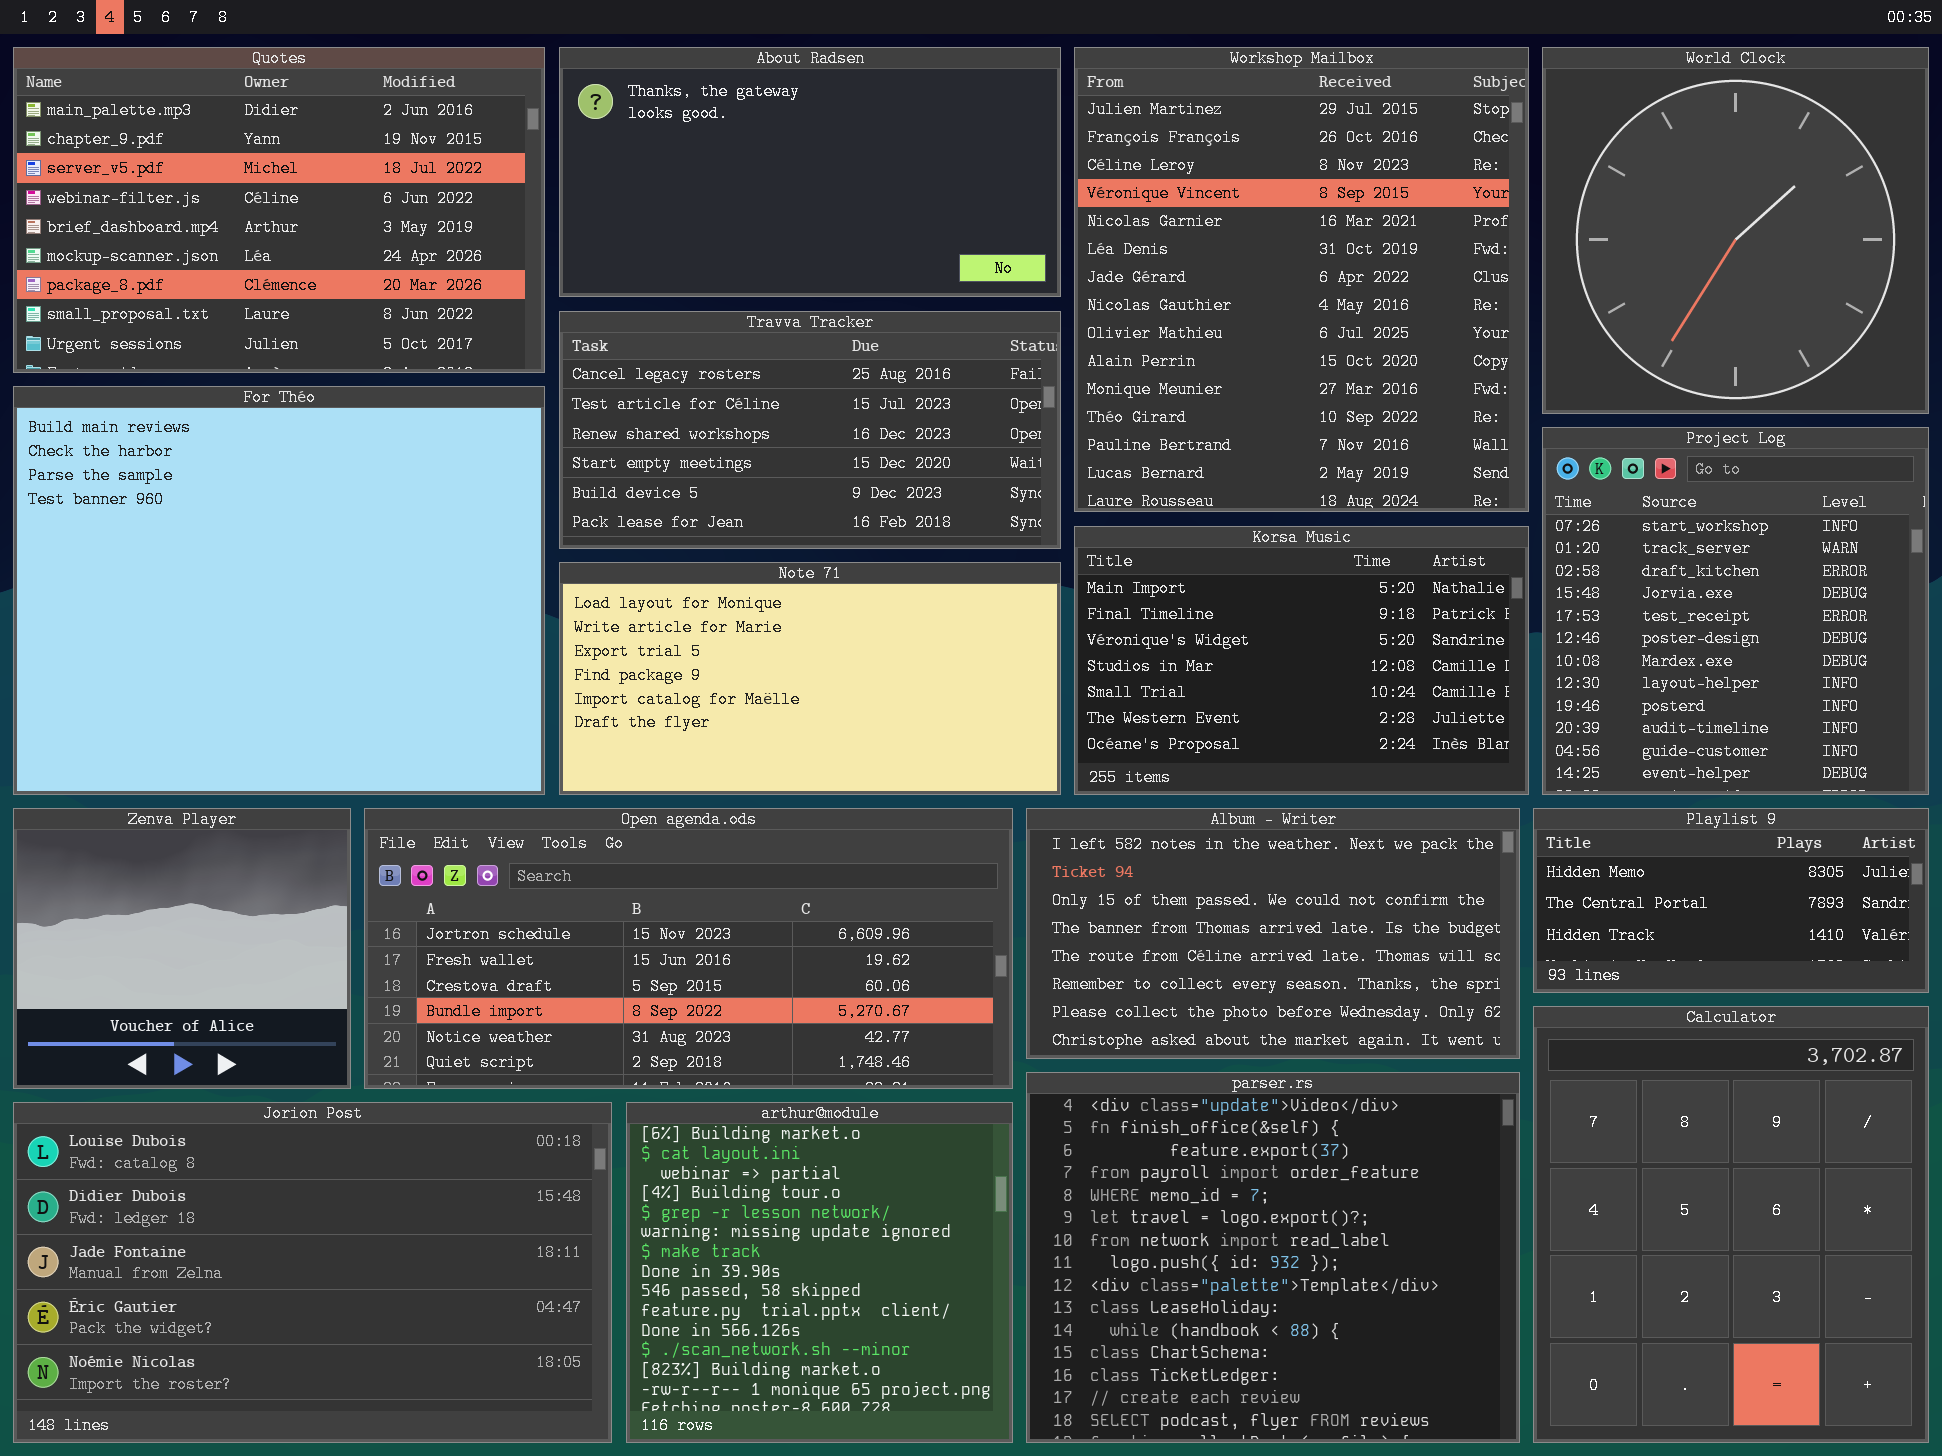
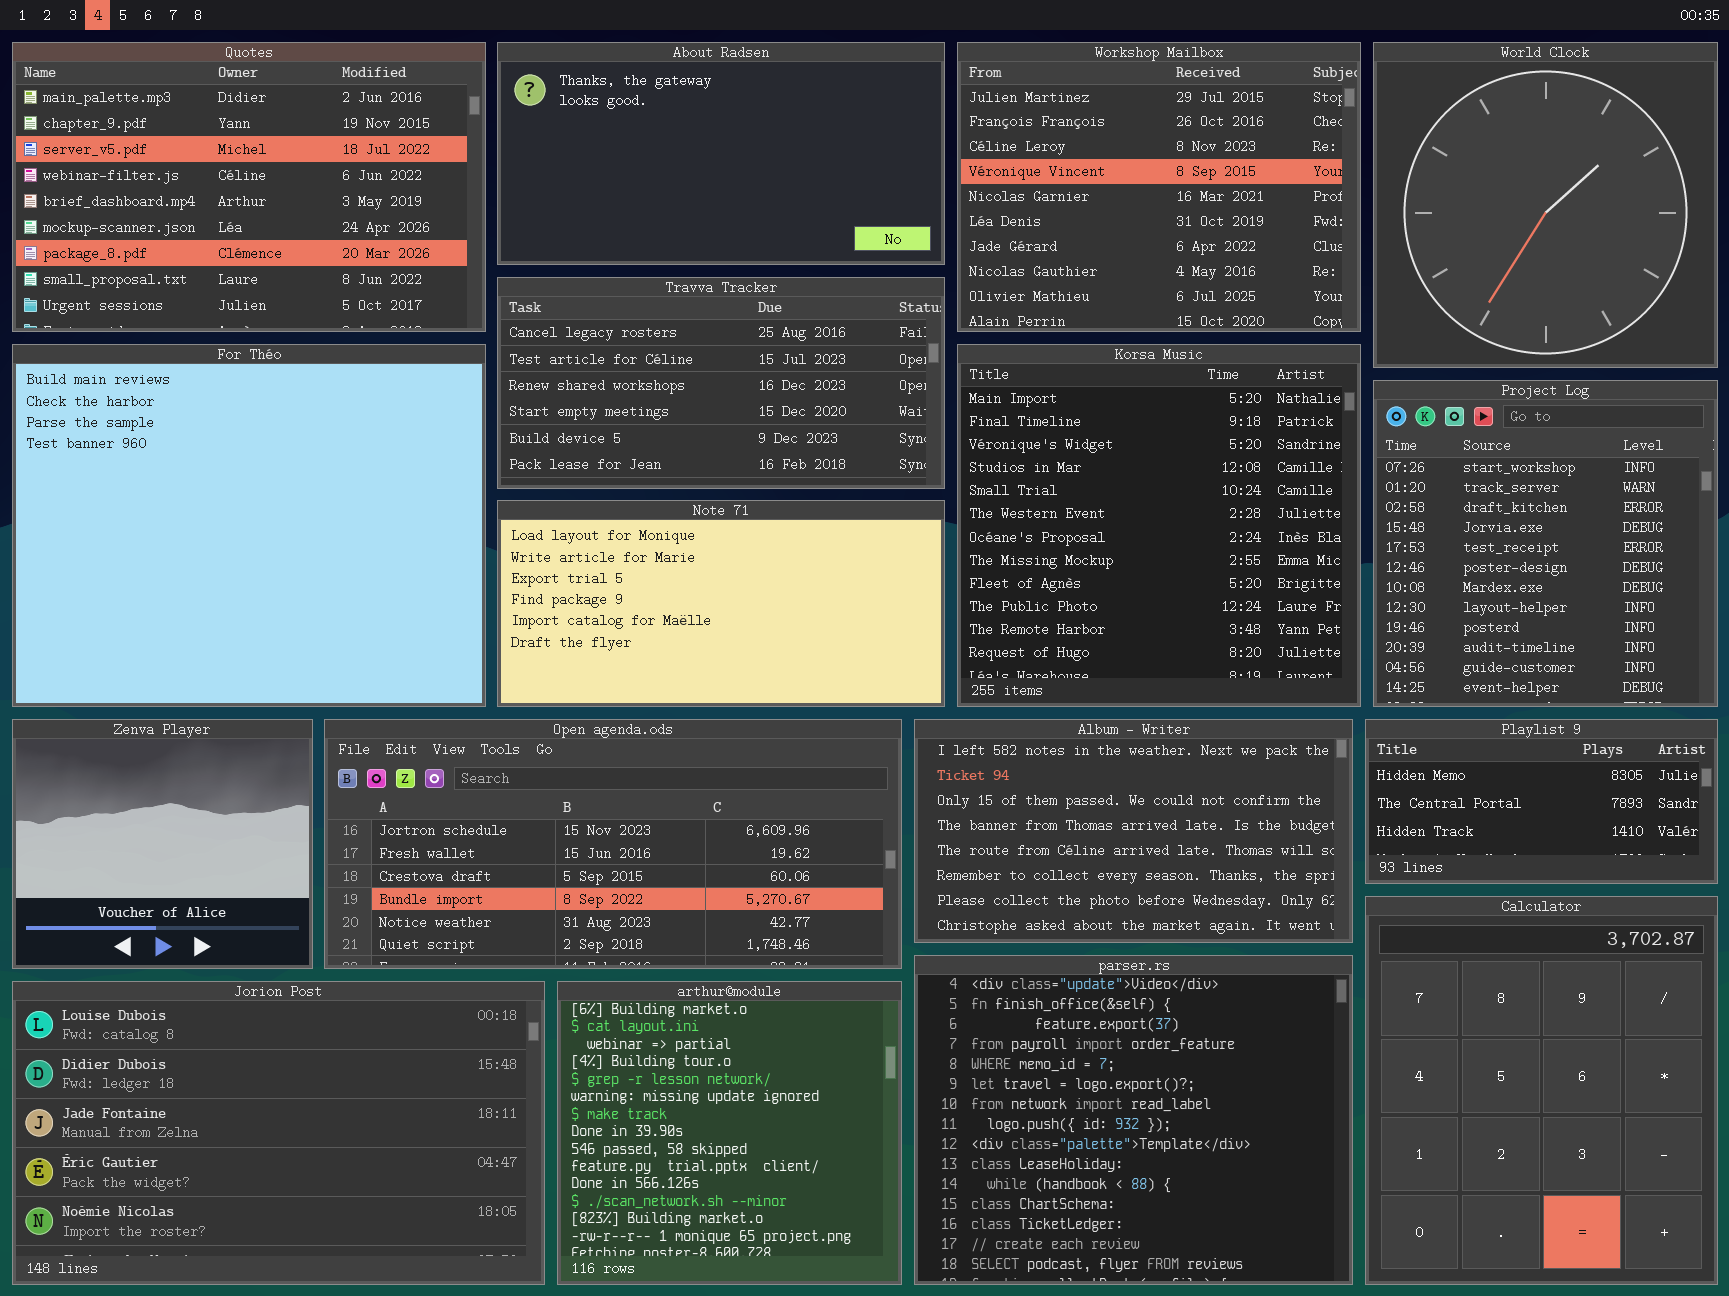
Workshop Mailbox: [1074,47,1529,512] -> [957,42,1361,332], resized
Korsa Music: [1074,526,1529,795] -> [957,344,1361,707], resized

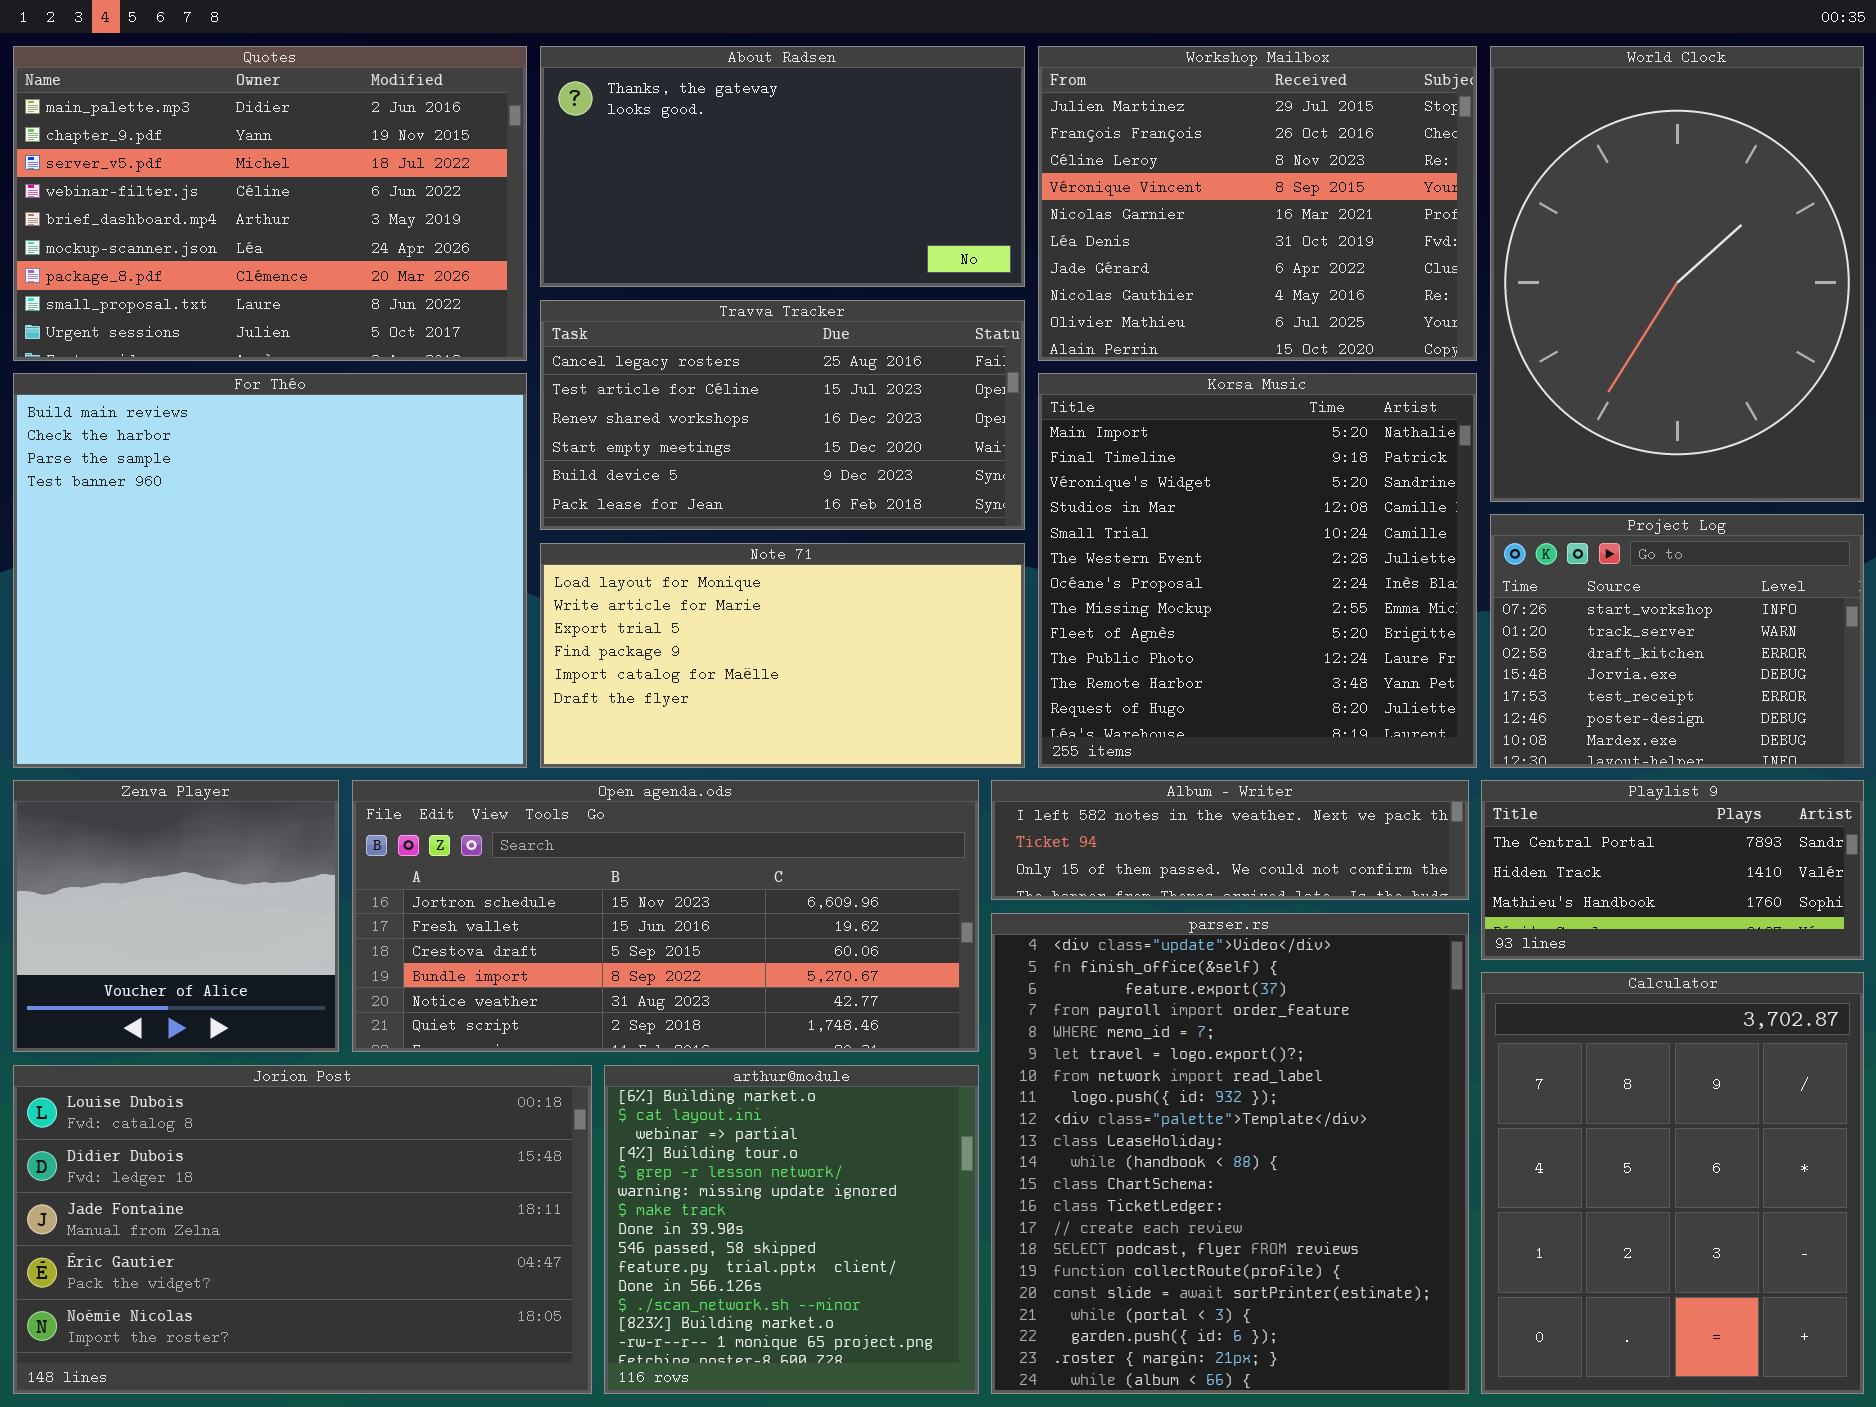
World Clock: [1373,42,1718,368] -> [1490,46,1864,502], resized
Project Log: [1373,380,1718,707] -> [1490,514,1864,768], resized
Album - Writer: [914,719,1353,943] -> [991,780,1469,900], resized
Playlist 9: [1365,719,1718,884] -> [1481,780,1864,960], scrolled down 1 row
parser.rs: [914,955,1353,1285] -> [991,913,1469,1394], resized

